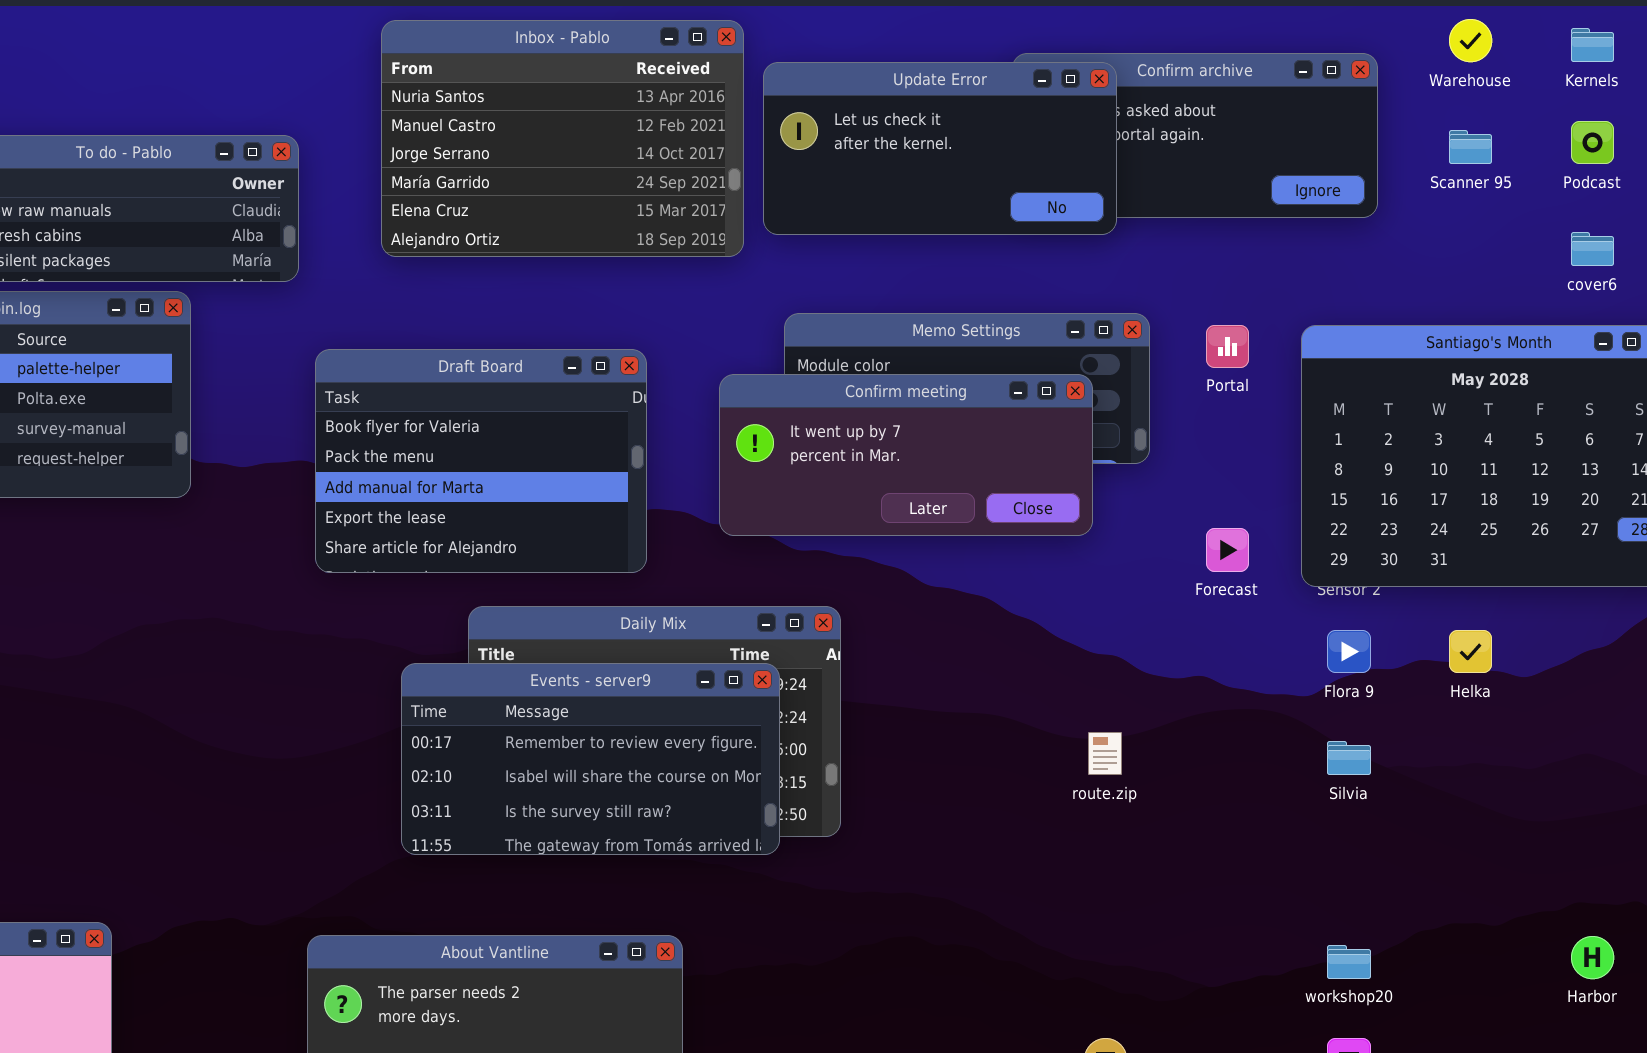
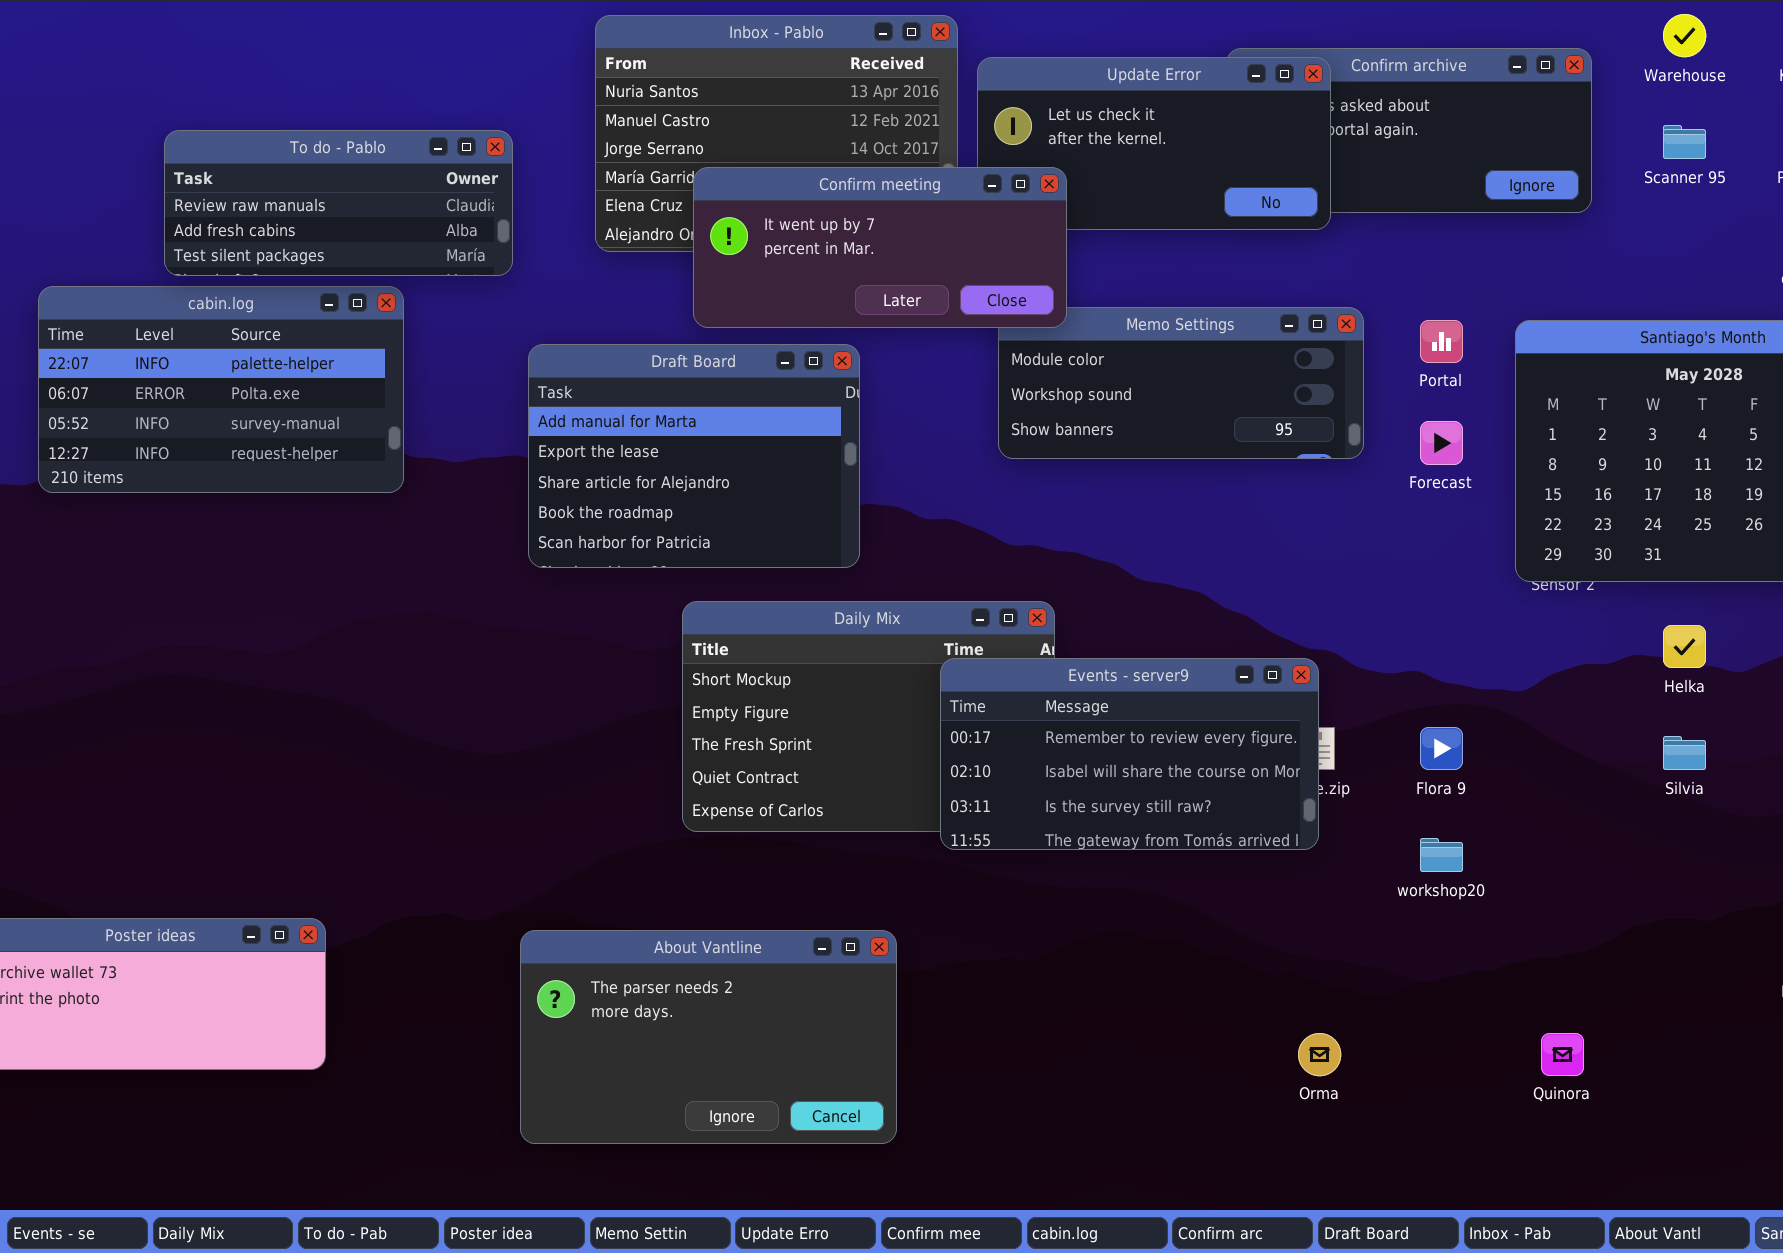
Draft Board: [315,349,647,573] -> [528,344,860,568], scrolled down 2 rows
Confirm meeting: [719,374,1093,536] -> [693,167,1067,328], moved
Forecast: [1206,528,1249,572] -> [1420,421,1463,465], moved
Flora 9: [1327,630,1371,673] -> [1420,727,1463,770], moved
Events - server9: [401,663,780,855] -> [940,658,1319,850], moved
Silvia: [1327,741,1371,775] -> [1663,736,1706,770], moved
workshop20: [1327,945,1371,979] -> [1420,838,1463,872], moved

